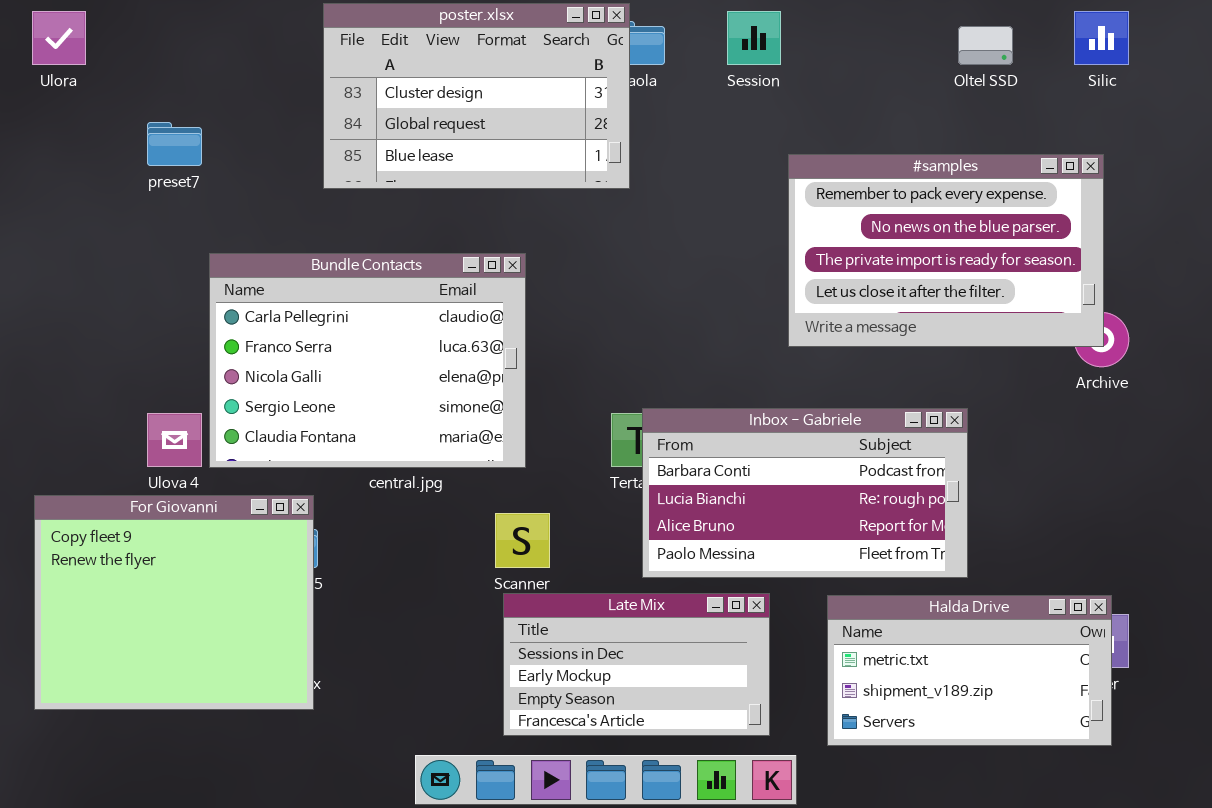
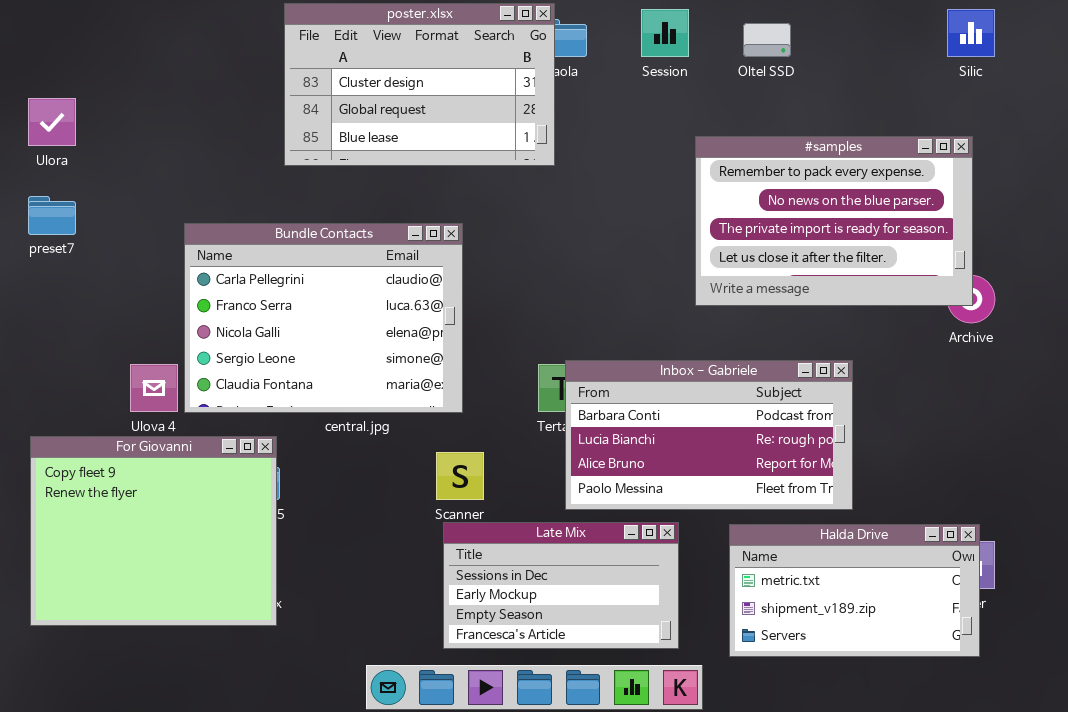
Ulora: [32,11,86,65] -> [28,98,76,146], moved
Oltel SSD: [958,26,1013,65] -> [743,23,791,57], moved
preset7: [147,122,202,166] -> [28,196,76,235], moved

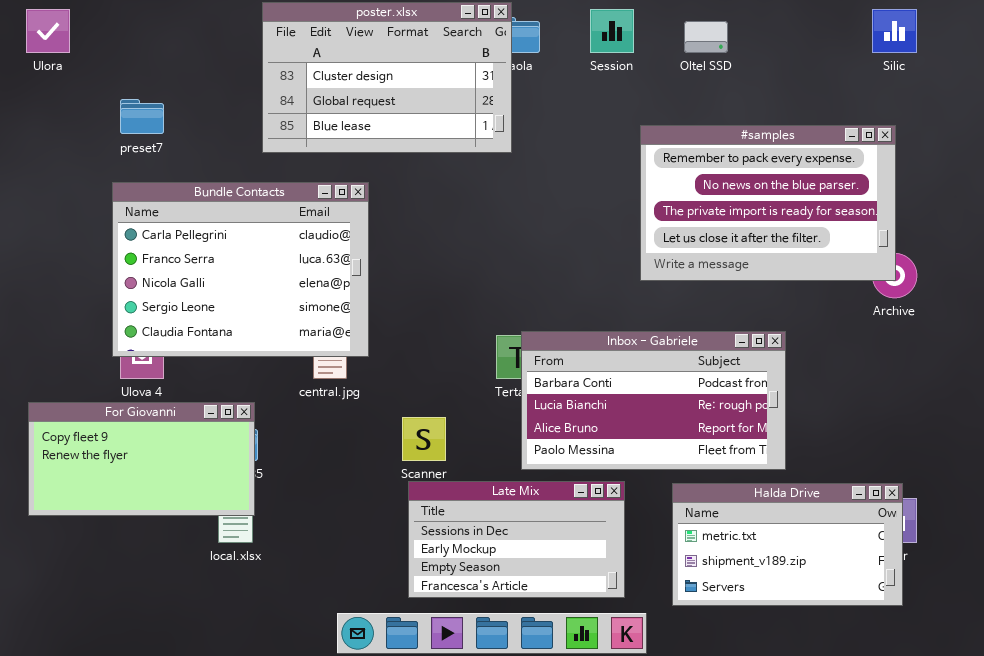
Ulora: [28,98,76,146] -> [26,9,70,53], moved
preset7: [28,196,76,235] -> [120,99,164,134], moved
Bundle Contacts: [184,223,463,413] -> [112,182,369,357], moved
For Giovanni: [30,436,277,626] -> [28,402,255,516], resized

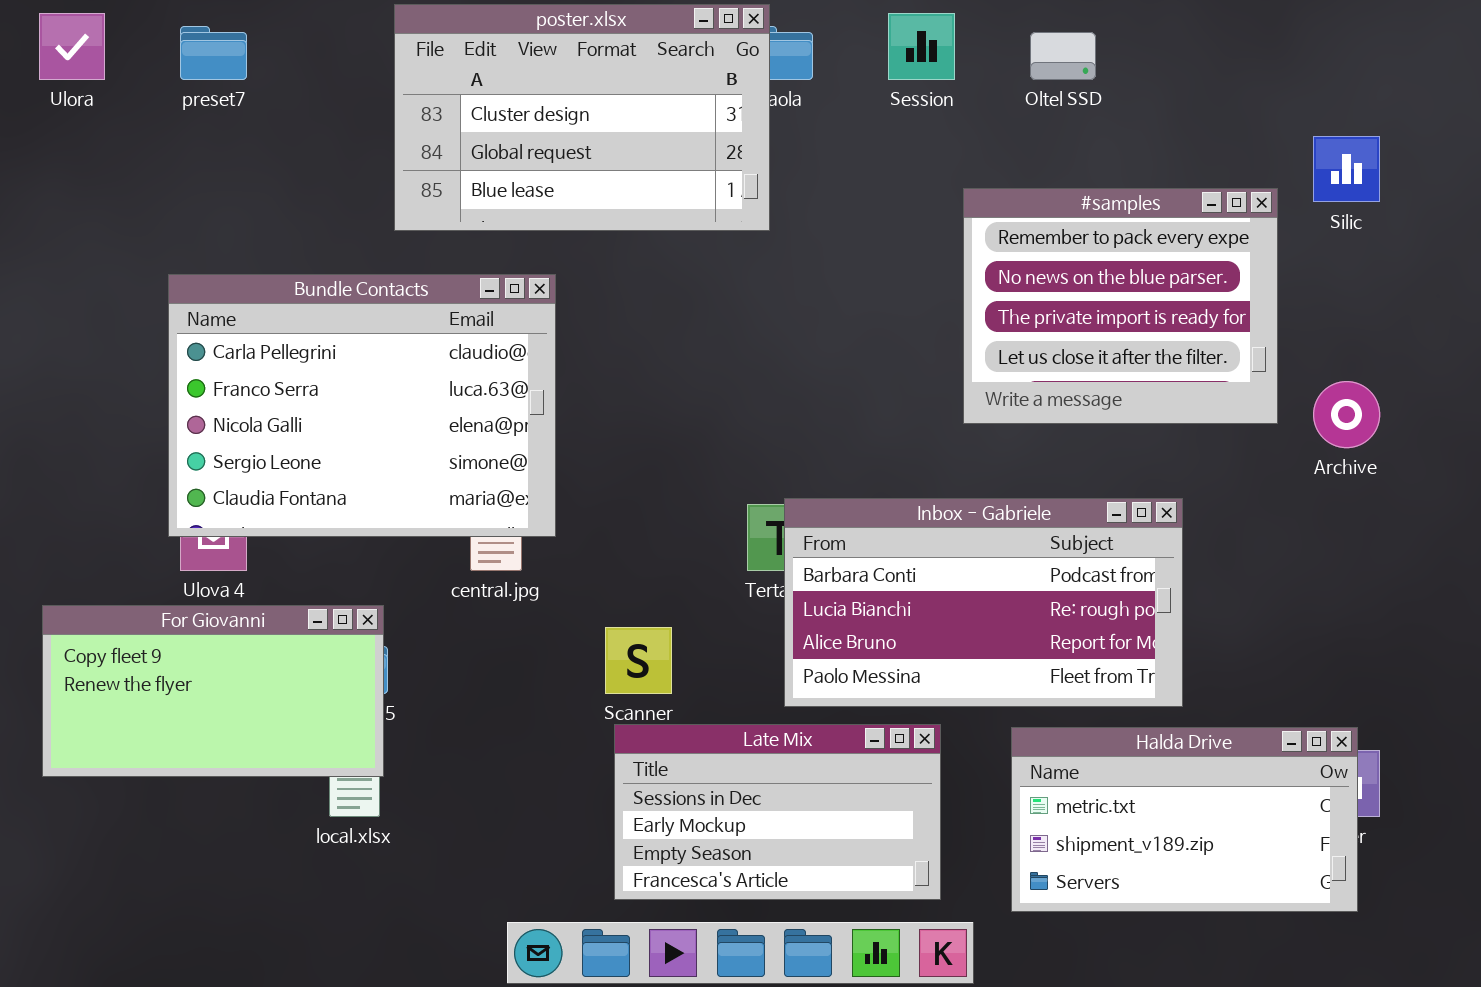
Silic: [872,9,917,53] -> [1313,136,1380,202], moved
preset7: [120,99,164,134] -> [180,26,247,80], moved
#samples: [640,125,896,281] -> [963,188,1278,424], resized

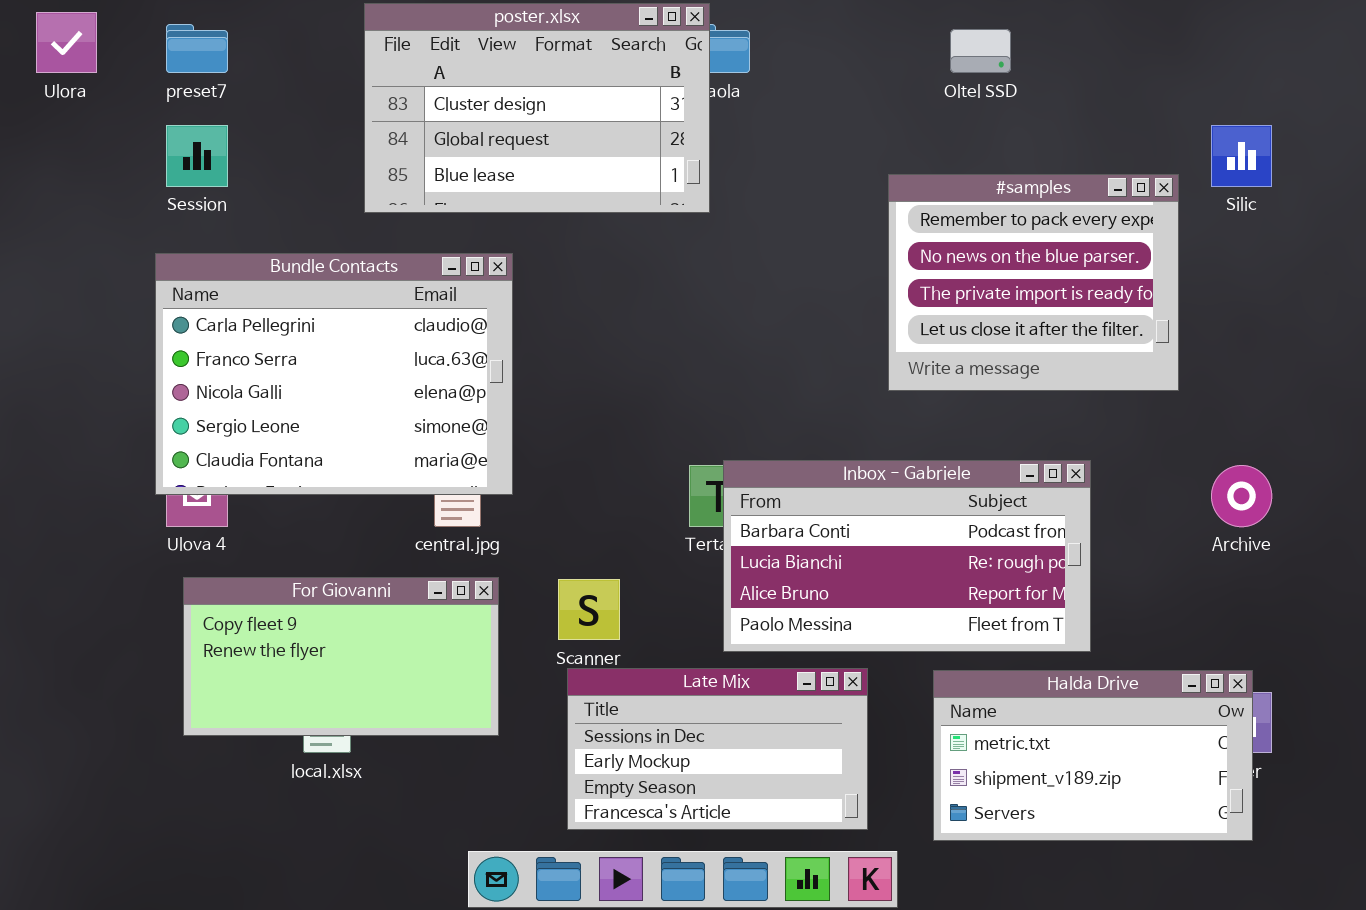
Session: [888,13,955,80] -> [166,125,228,187], moved
Archive: [1313,381,1380,448] -> [1211,465,1272,527], moved
For Giovanni: [42,605,384,777] -> [183,577,499,736], moved

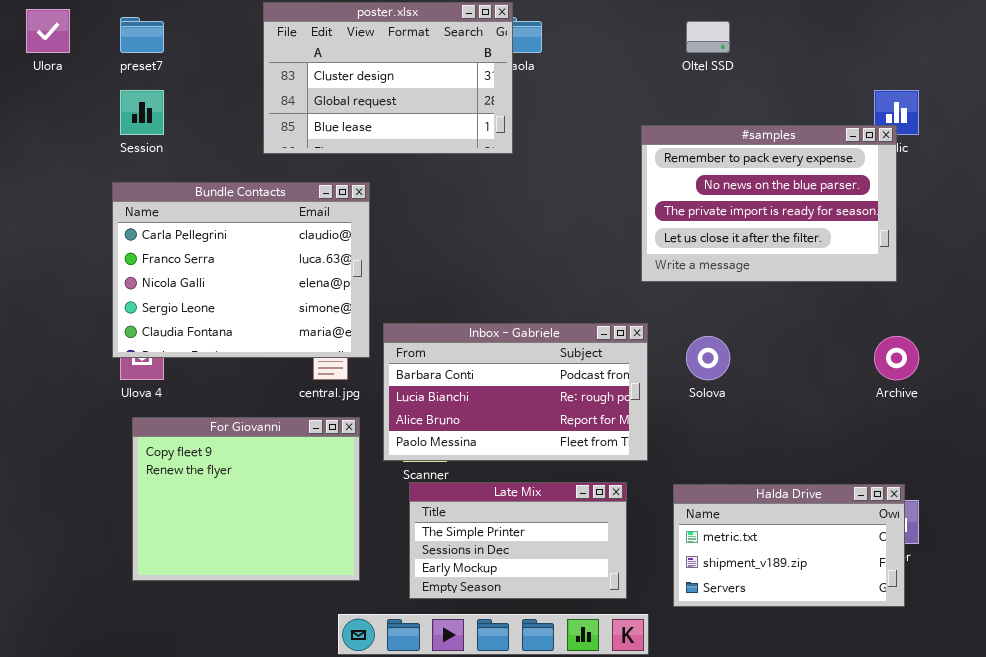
#samples: [888,174,1179,391] -> [641,125,897,282], resized
Inbox - Gabriele: [723,460,1091,652] -> [383,323,648,461], moved
For Giovanni: [183,577,499,736] -> [132,417,360,581], resized
Late Mix: [567,668,868,830] -> [409,482,627,599], scrolled up 1 row

